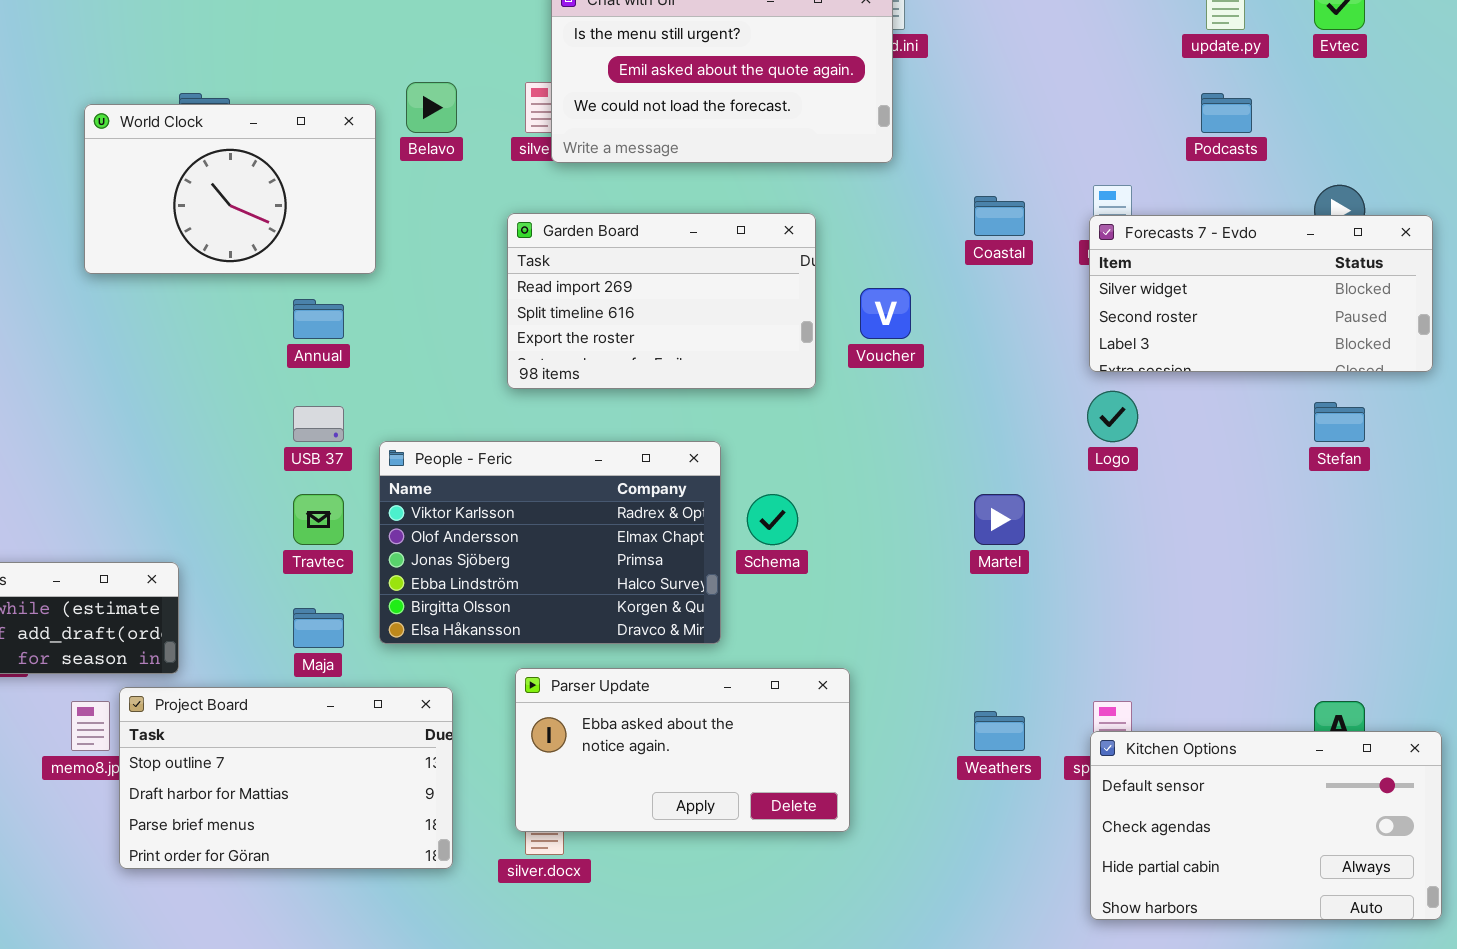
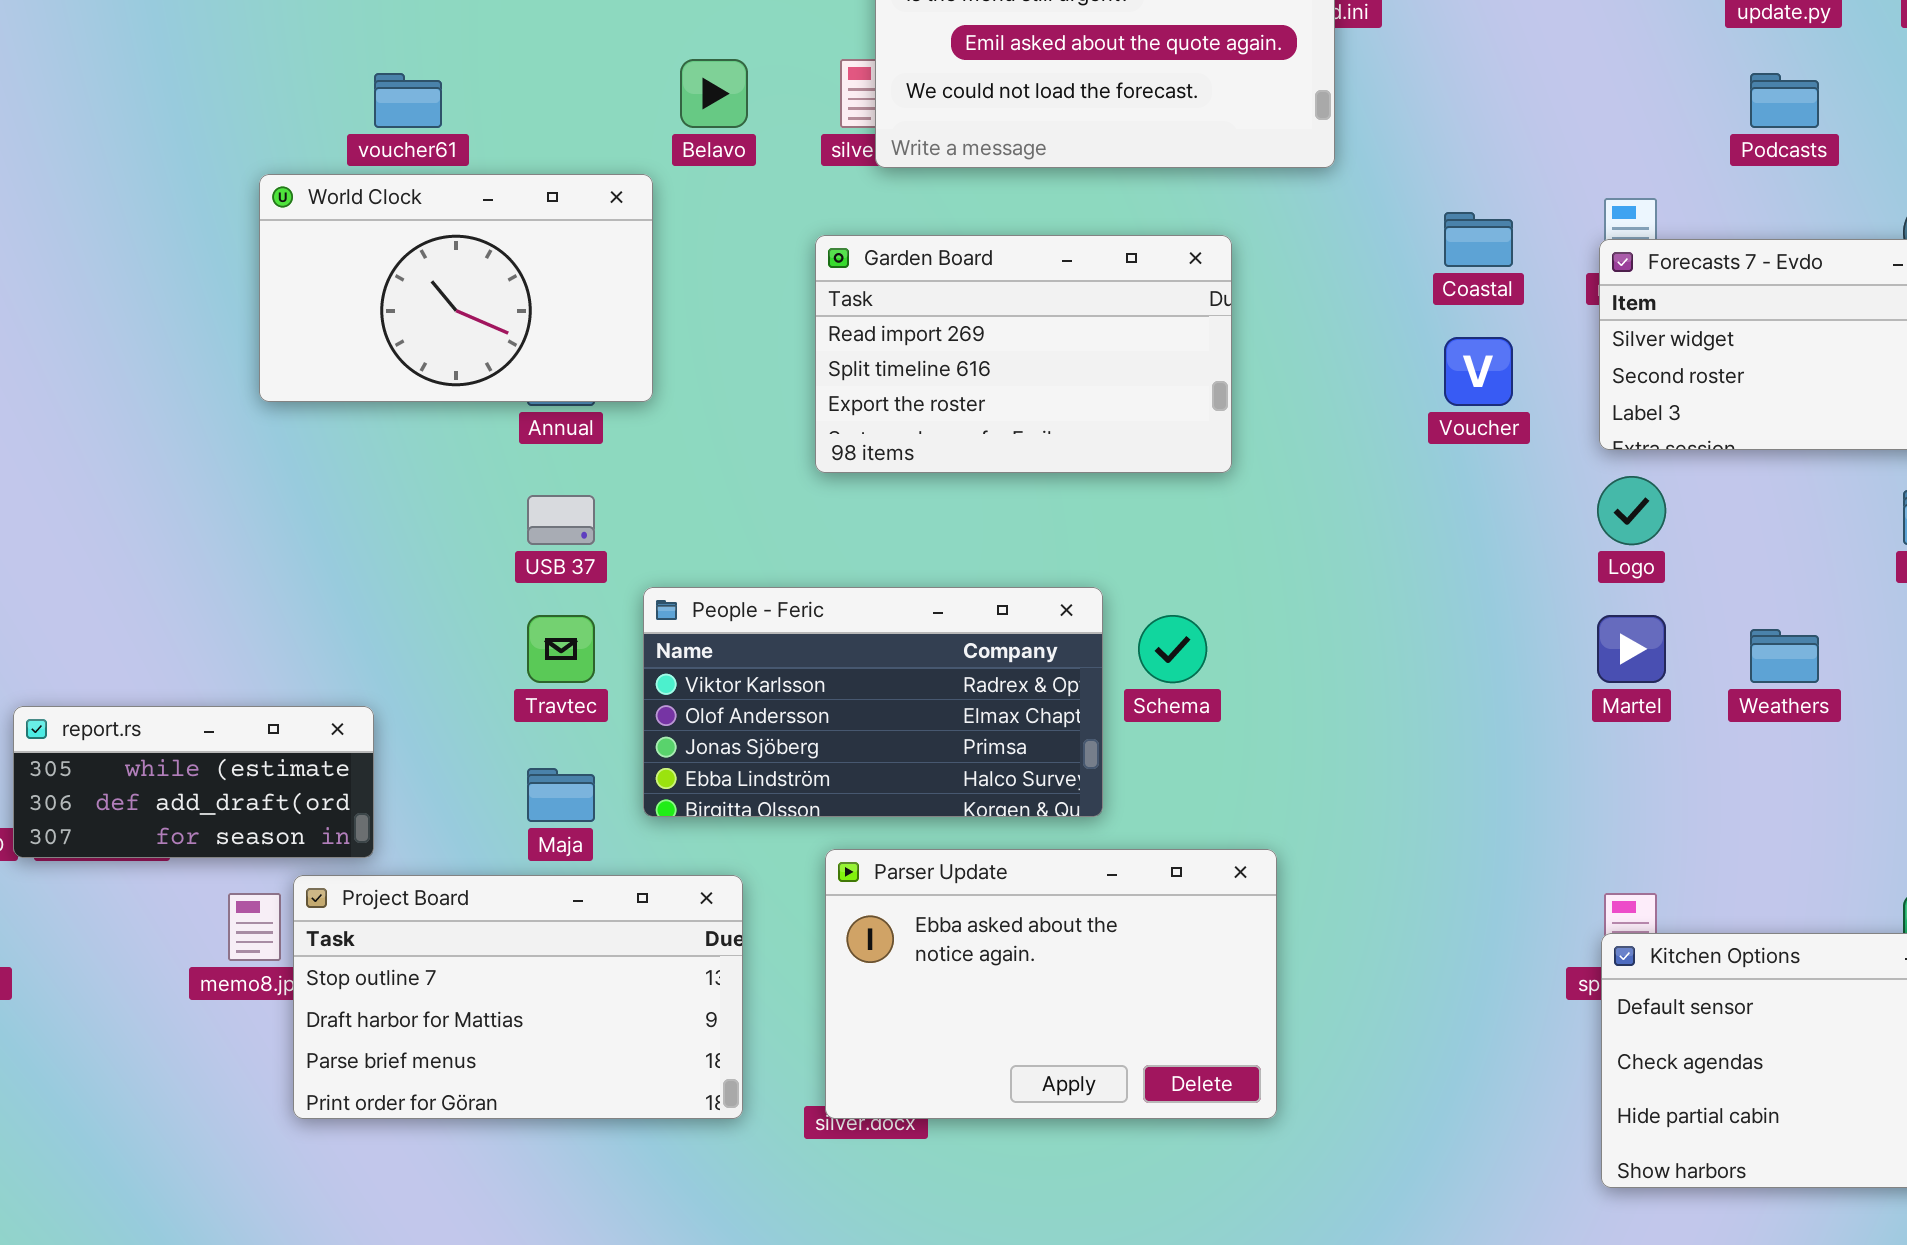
World Clock: [84,104,376,274] -> [259,174,653,402], moved
Voucher: [860,288,911,339] -> [1444,337,1513,406], moved
People - Feric: [379,441,721,644] -> [643,587,1103,817], resized
Martel: [974,494,1025,545] -> [1597,615,1666,683], moved
Parser Update: [515,668,850,832] -> [825,849,1277,1119], resized
Weathers: [974,711,1025,751] -> [1750,629,1819,683], moved

